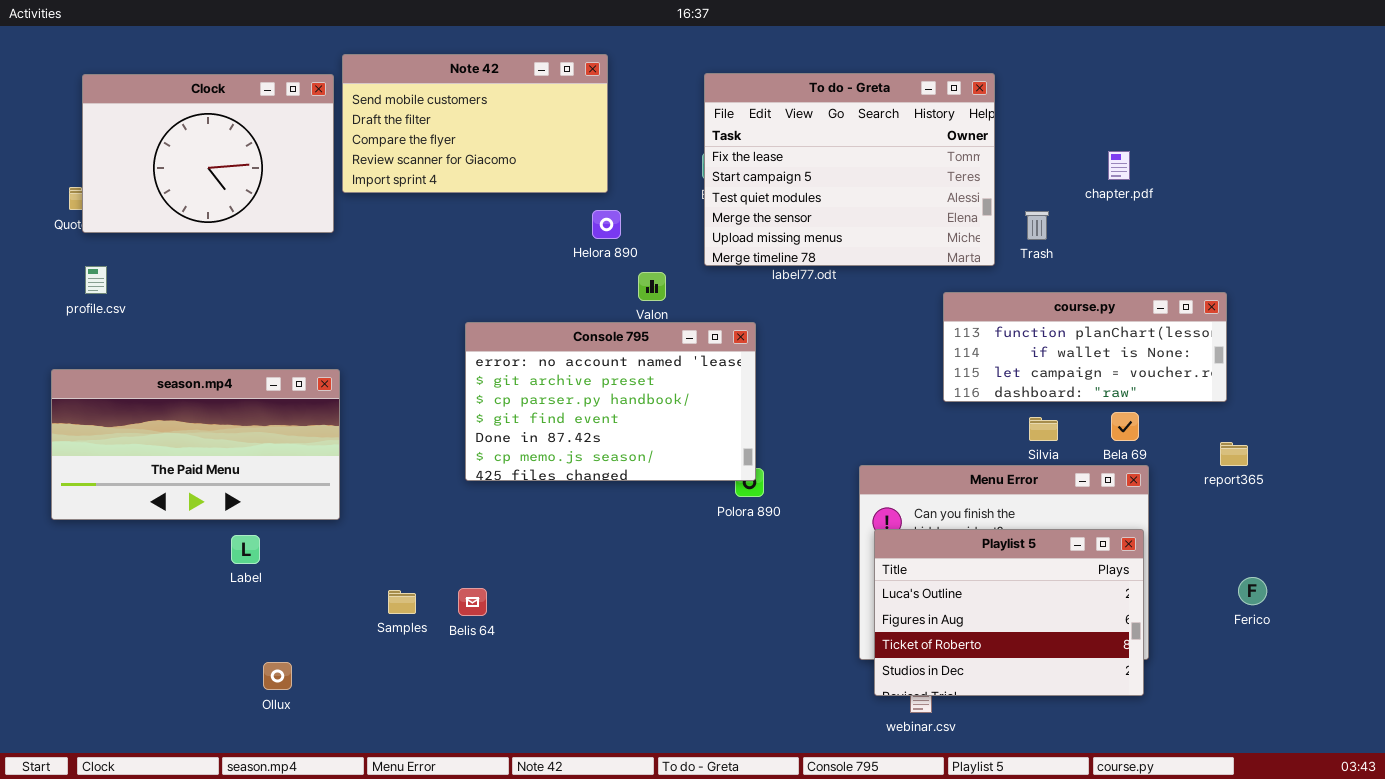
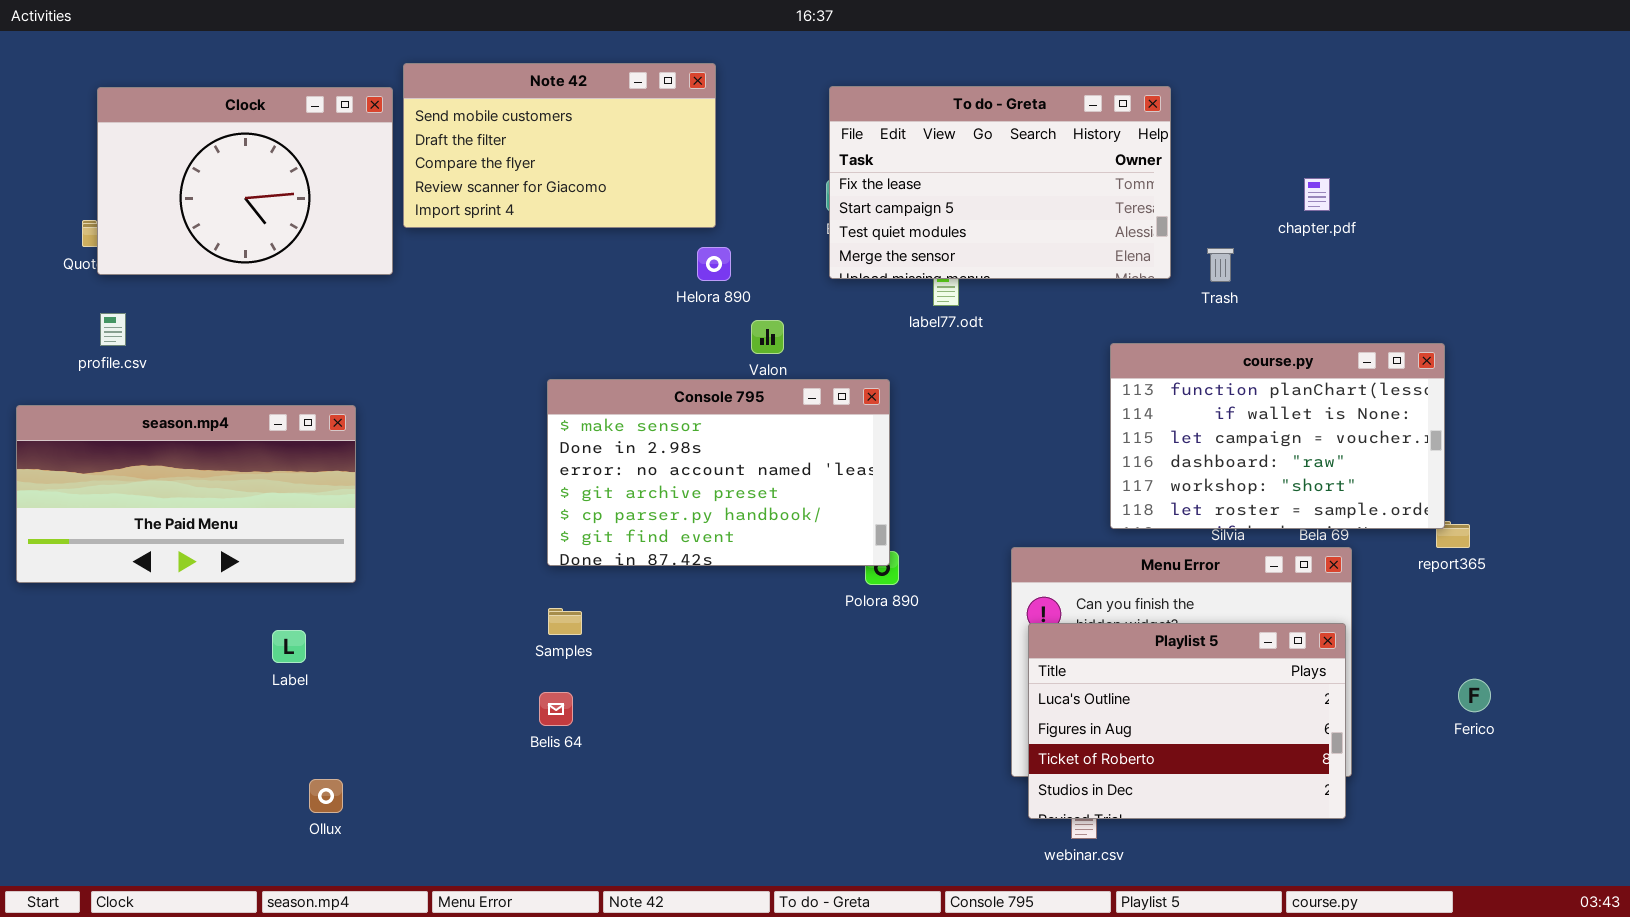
To do - Greta: [704,73,995,266] -> [829,86,1171,279], resized
course.py: [943,292,1227,402] -> [1110,343,1445,529], resized
Console 795: [465,322,756,481] -> [547,379,890,566], scrolled up 2 rows
season.mp4: [51,369,340,520] -> [16,405,356,583], moved
Samples: [388,590,416,614] -> [548,608,582,635], moved

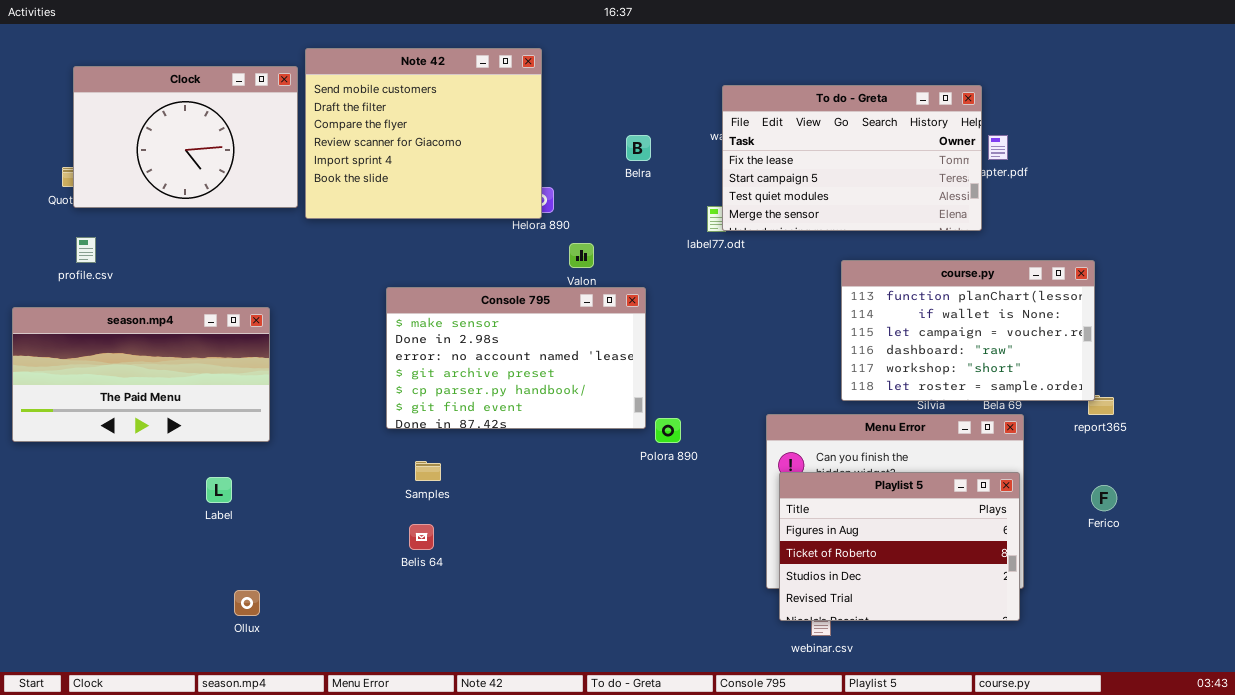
Note 42: [403,63,716,228] -> [305,48,542,219], resized
To do - Greta: [829,86,1171,279] -> [722,85,982,231], moved
Console 795: [547,379,890,566] -> [386,287,646,429], moved
Playlist 5: [1028,623,1346,819] -> [779,472,1020,621], scrolled down 1 row
Ferico: [1458,679,1491,712] -> [1091,485,1117,511], moved

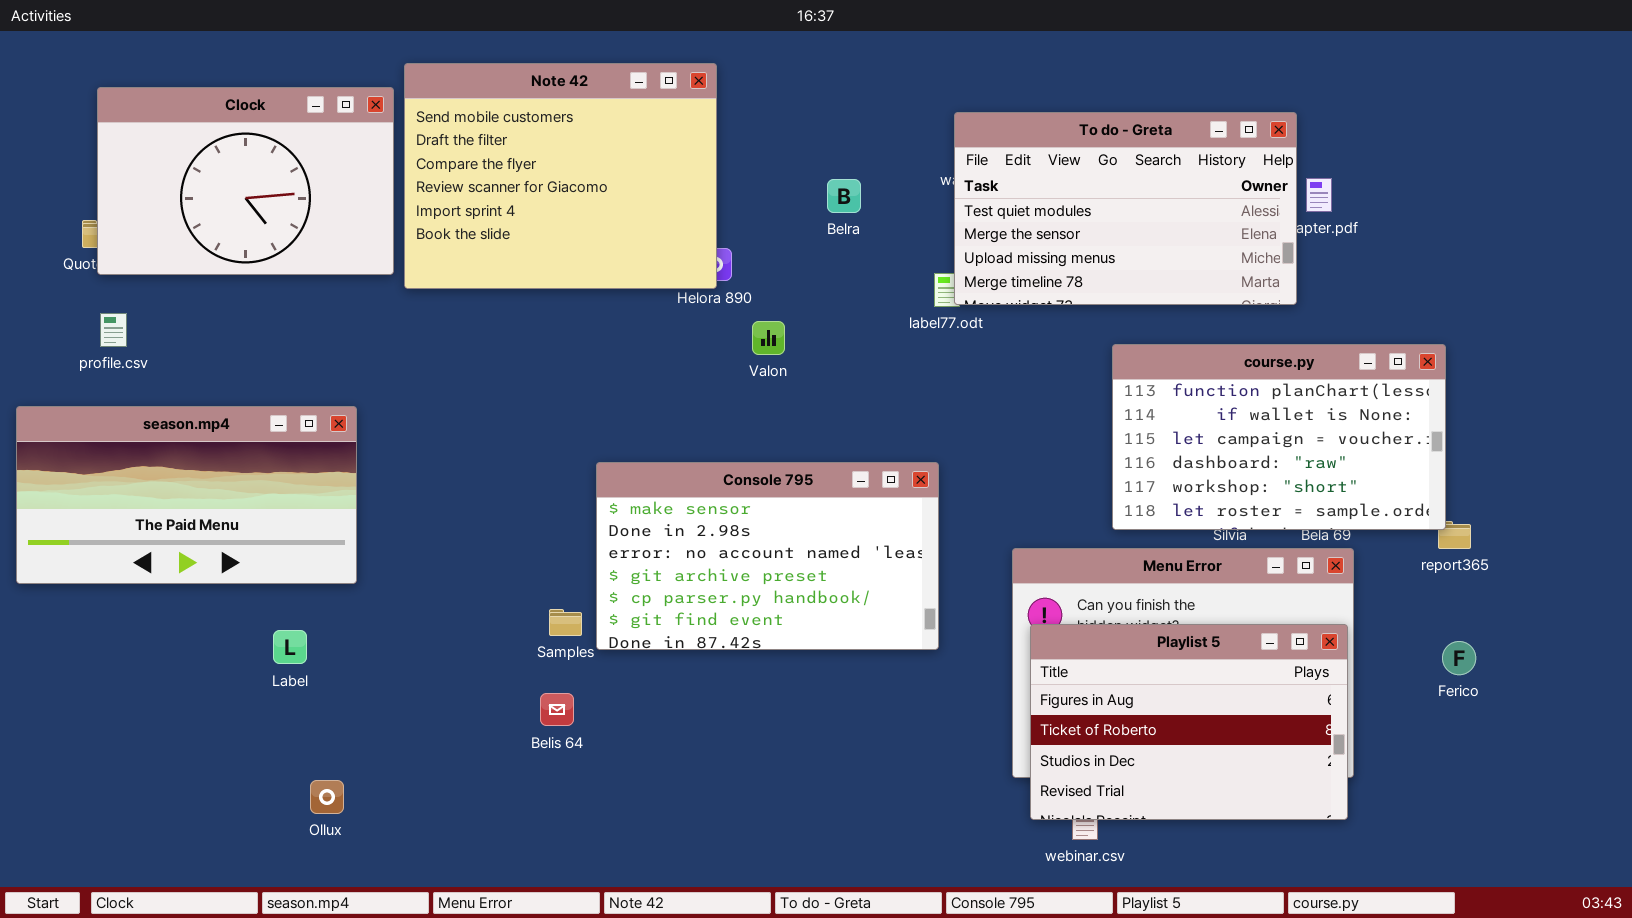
To do - Greta: [722,85,982,231] -> [954,112,1297,305], scrolled down 2 rows
Console 795: [386,287,646,429] -> [596,462,939,650], moved

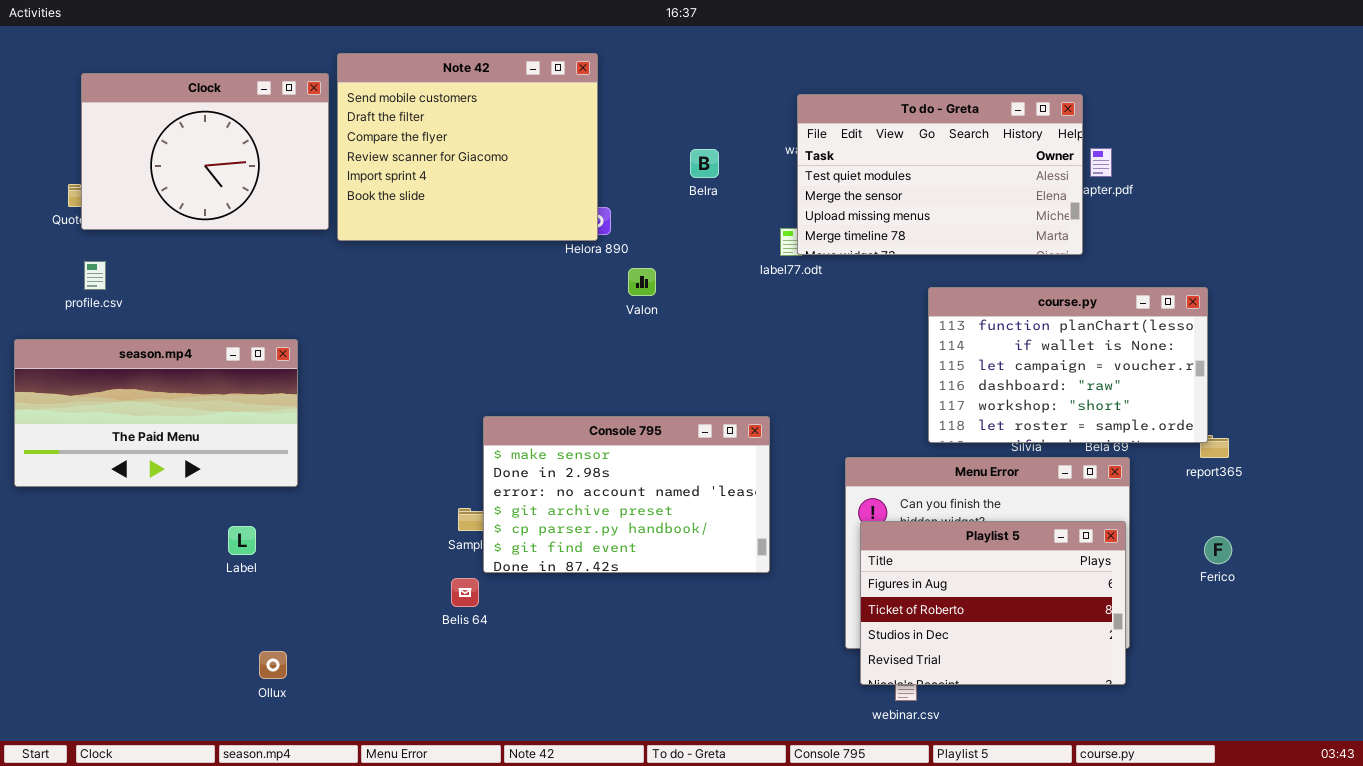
Console 795: [596,462,939,650] -> [483,416,770,573], moved

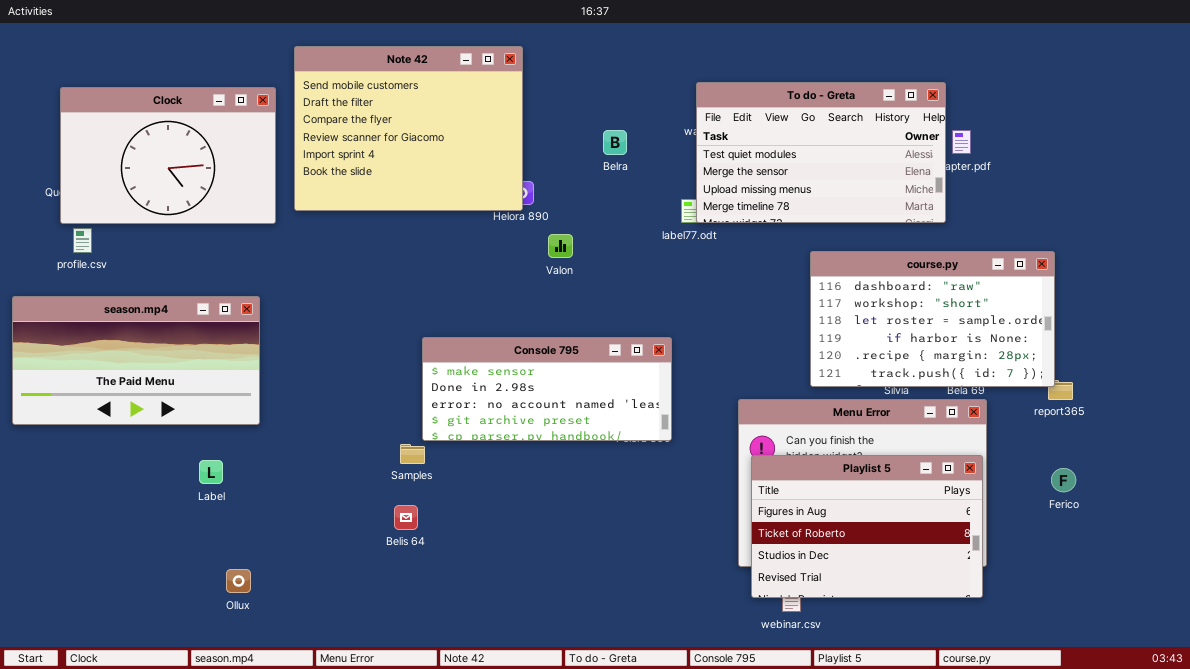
Clock: [81,73,329,230] -> [60,87,276,224], moved
course.py: [928,287,1208,443] -> [810,251,1055,387], scrolled down 3 rows
Console 795: [483,416,770,573] -> [422,337,672,441], moved, resized

